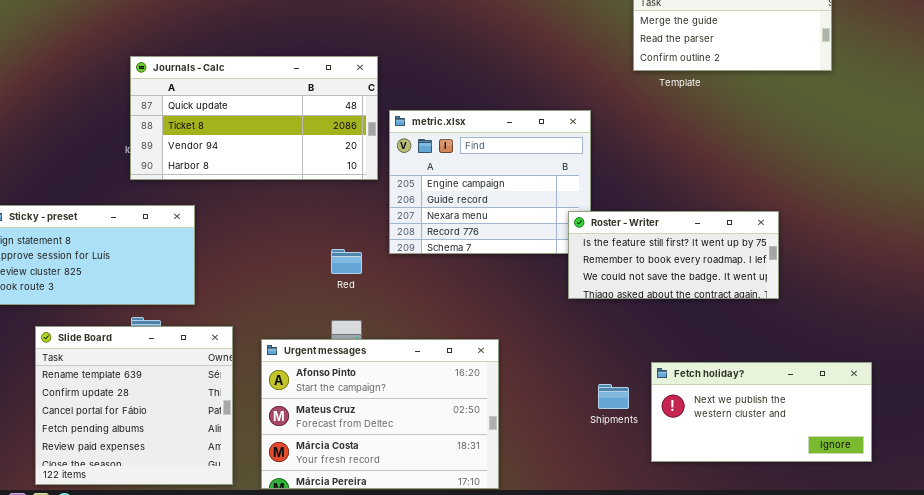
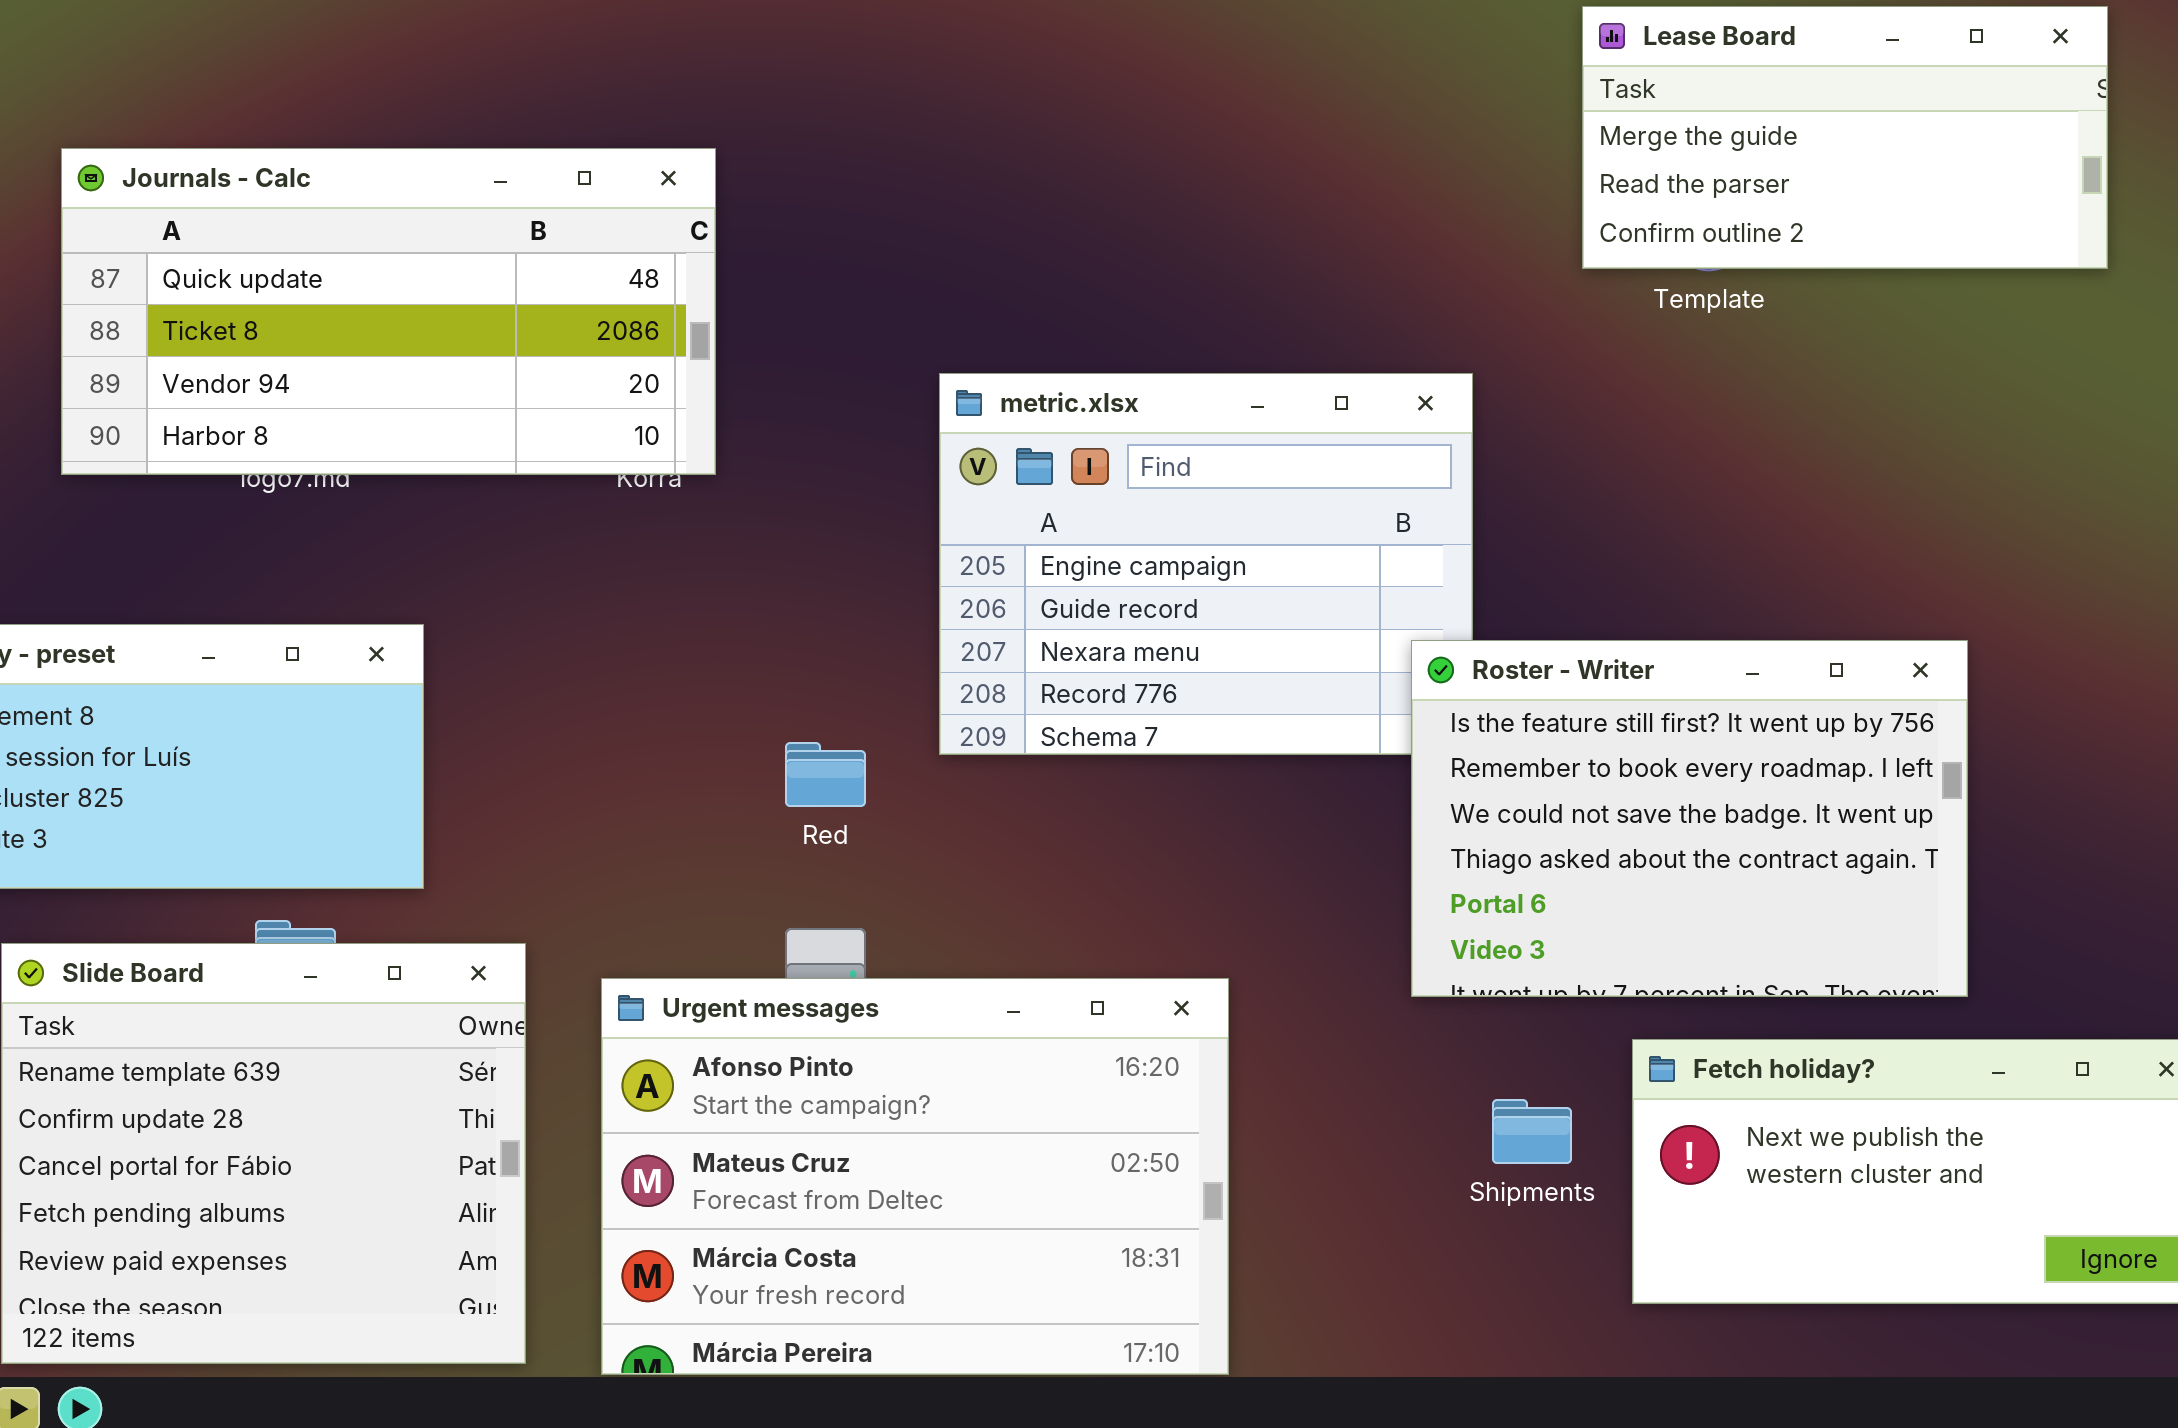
Journals - Calc: [130,56,378,180] -> [61,148,716,475], moved
Roster - Writer: [568,211,779,299] -> [1411,640,1968,997], resized

